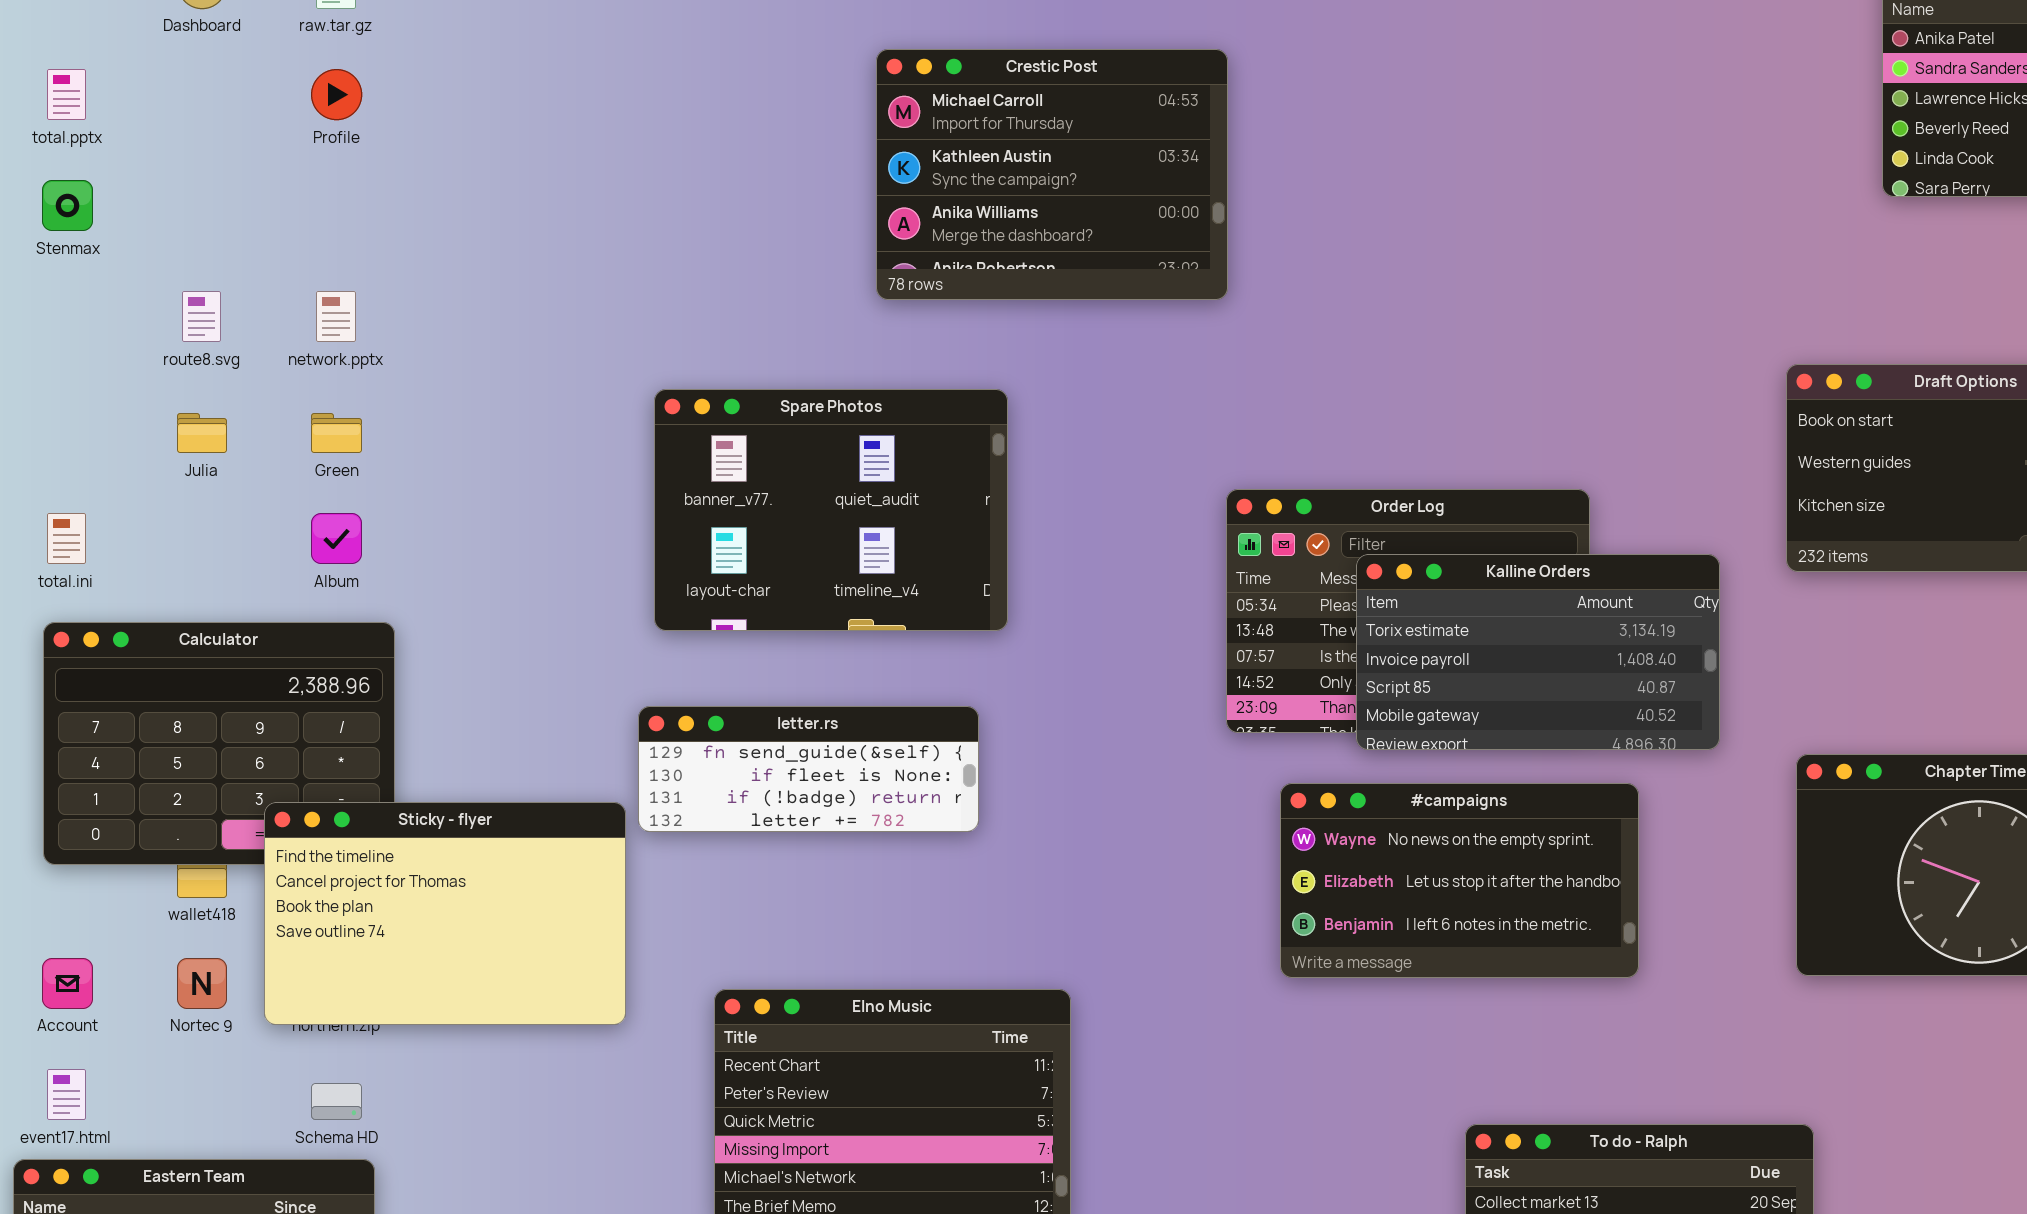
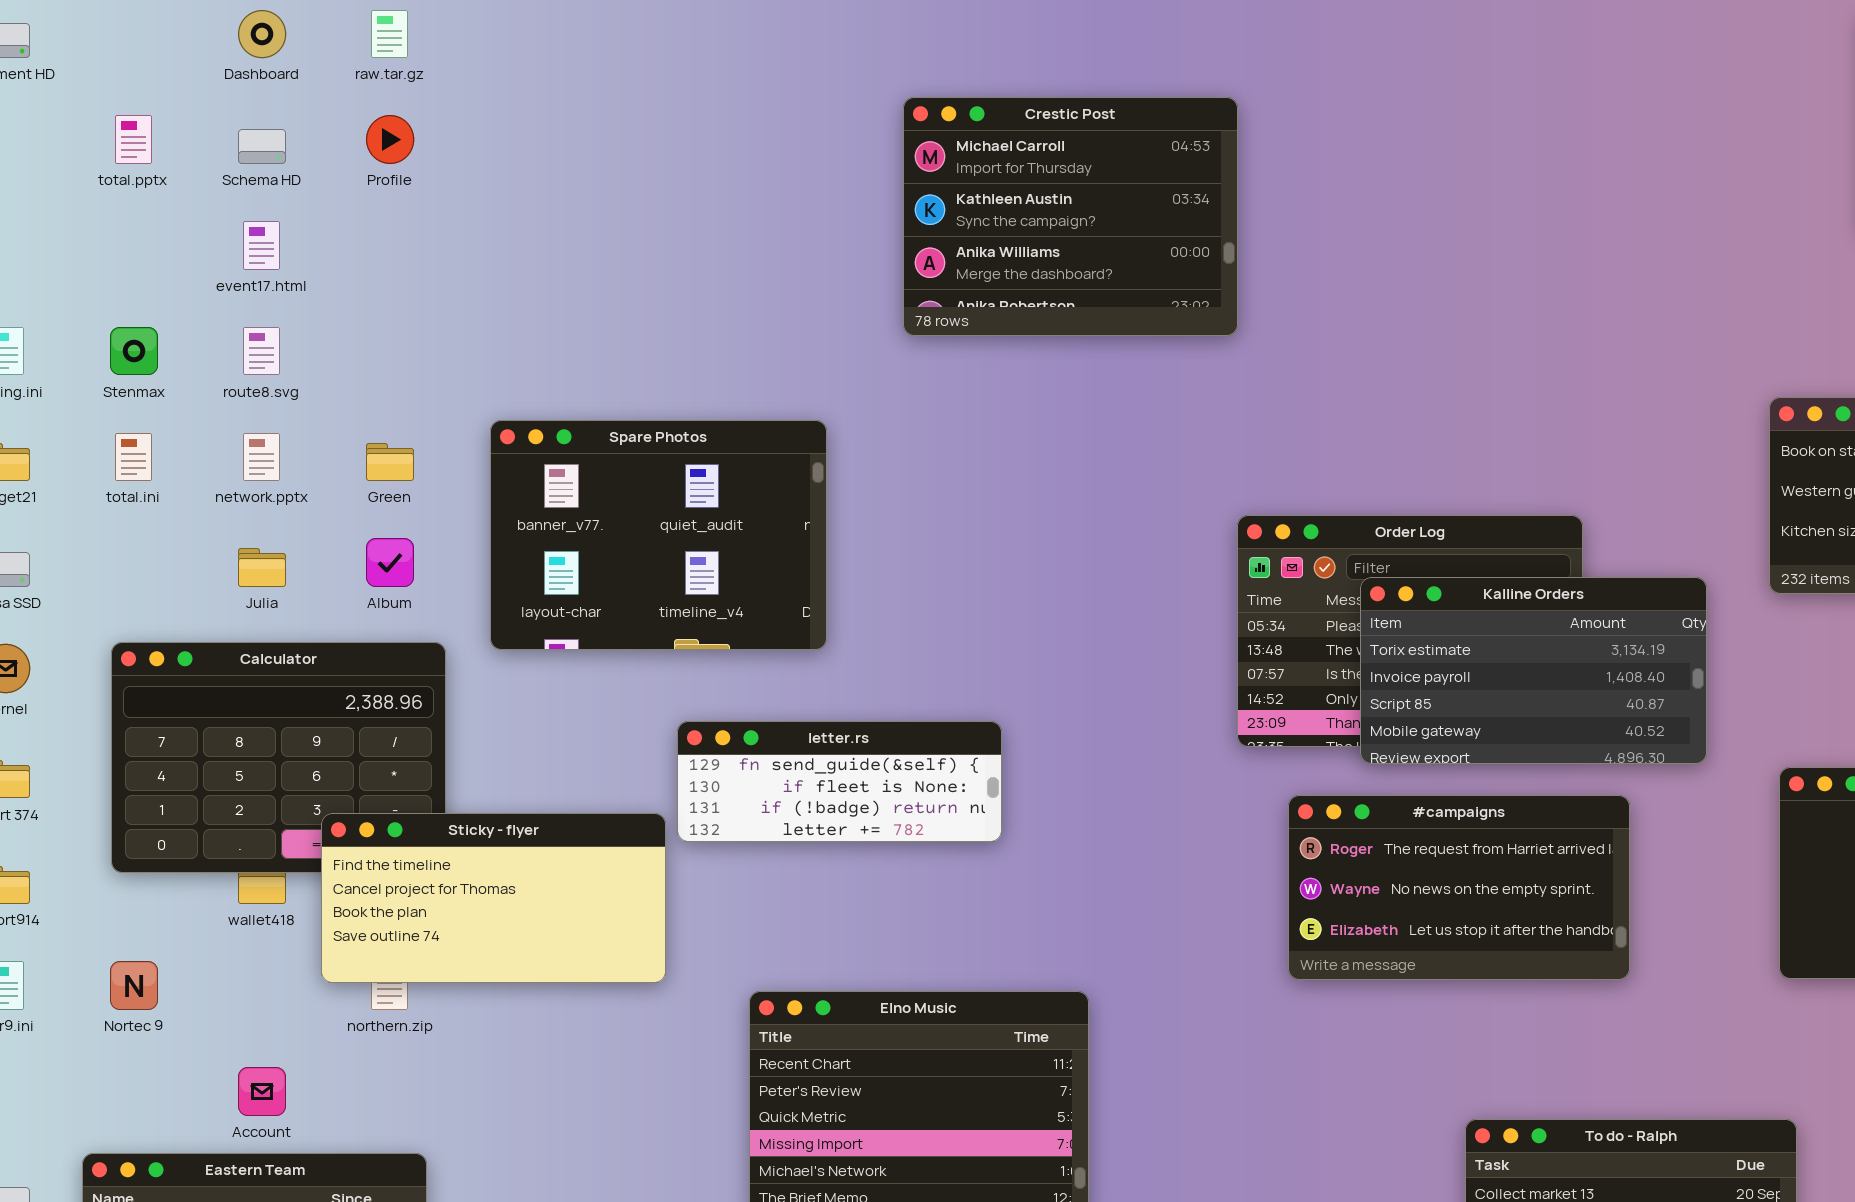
Stenmax: [42,180,93,231] -> [110,327,158,375], moved
network.pptx: [316,291,356,342] -> [243,433,280,481], moved
Spare Photos: [654,389,1008,631] -> [490,420,827,650], moved
Julia: [177,413,227,453] -> [238,548,286,587], moved
total.ini: [47,513,86,564] -> [115,433,152,481], moved
#campaigns: [1280,783,1639,978] -> [1288,795,1630,980], scrolled up 1 row
Sticky - flyer: [264,802,626,1025] -> [321,813,666,983], resized
Account: [42,958,93,1009] -> [238,1067,286,1116], moved
Nortec 9: [177,958,227,1009] -> [110,961,158,1010], moved
event17.html: [47,1069,86,1120] -> [243,221,280,270], moved
Schema HD: [311,1083,362,1120] -> [238,129,286,164], moved

